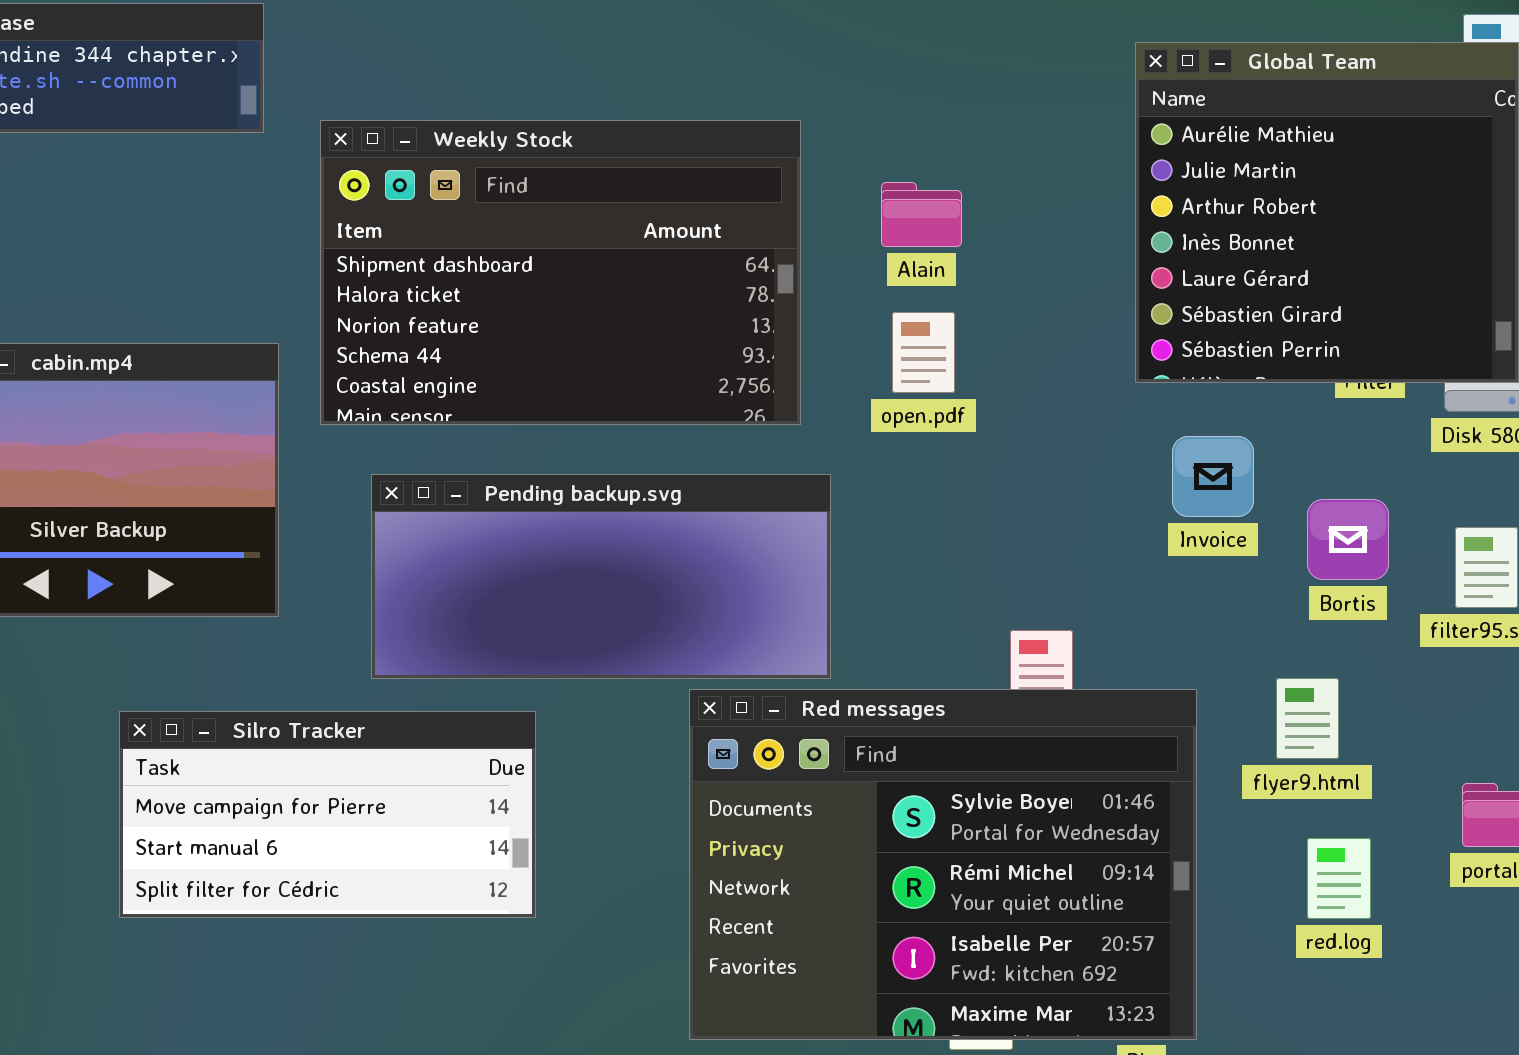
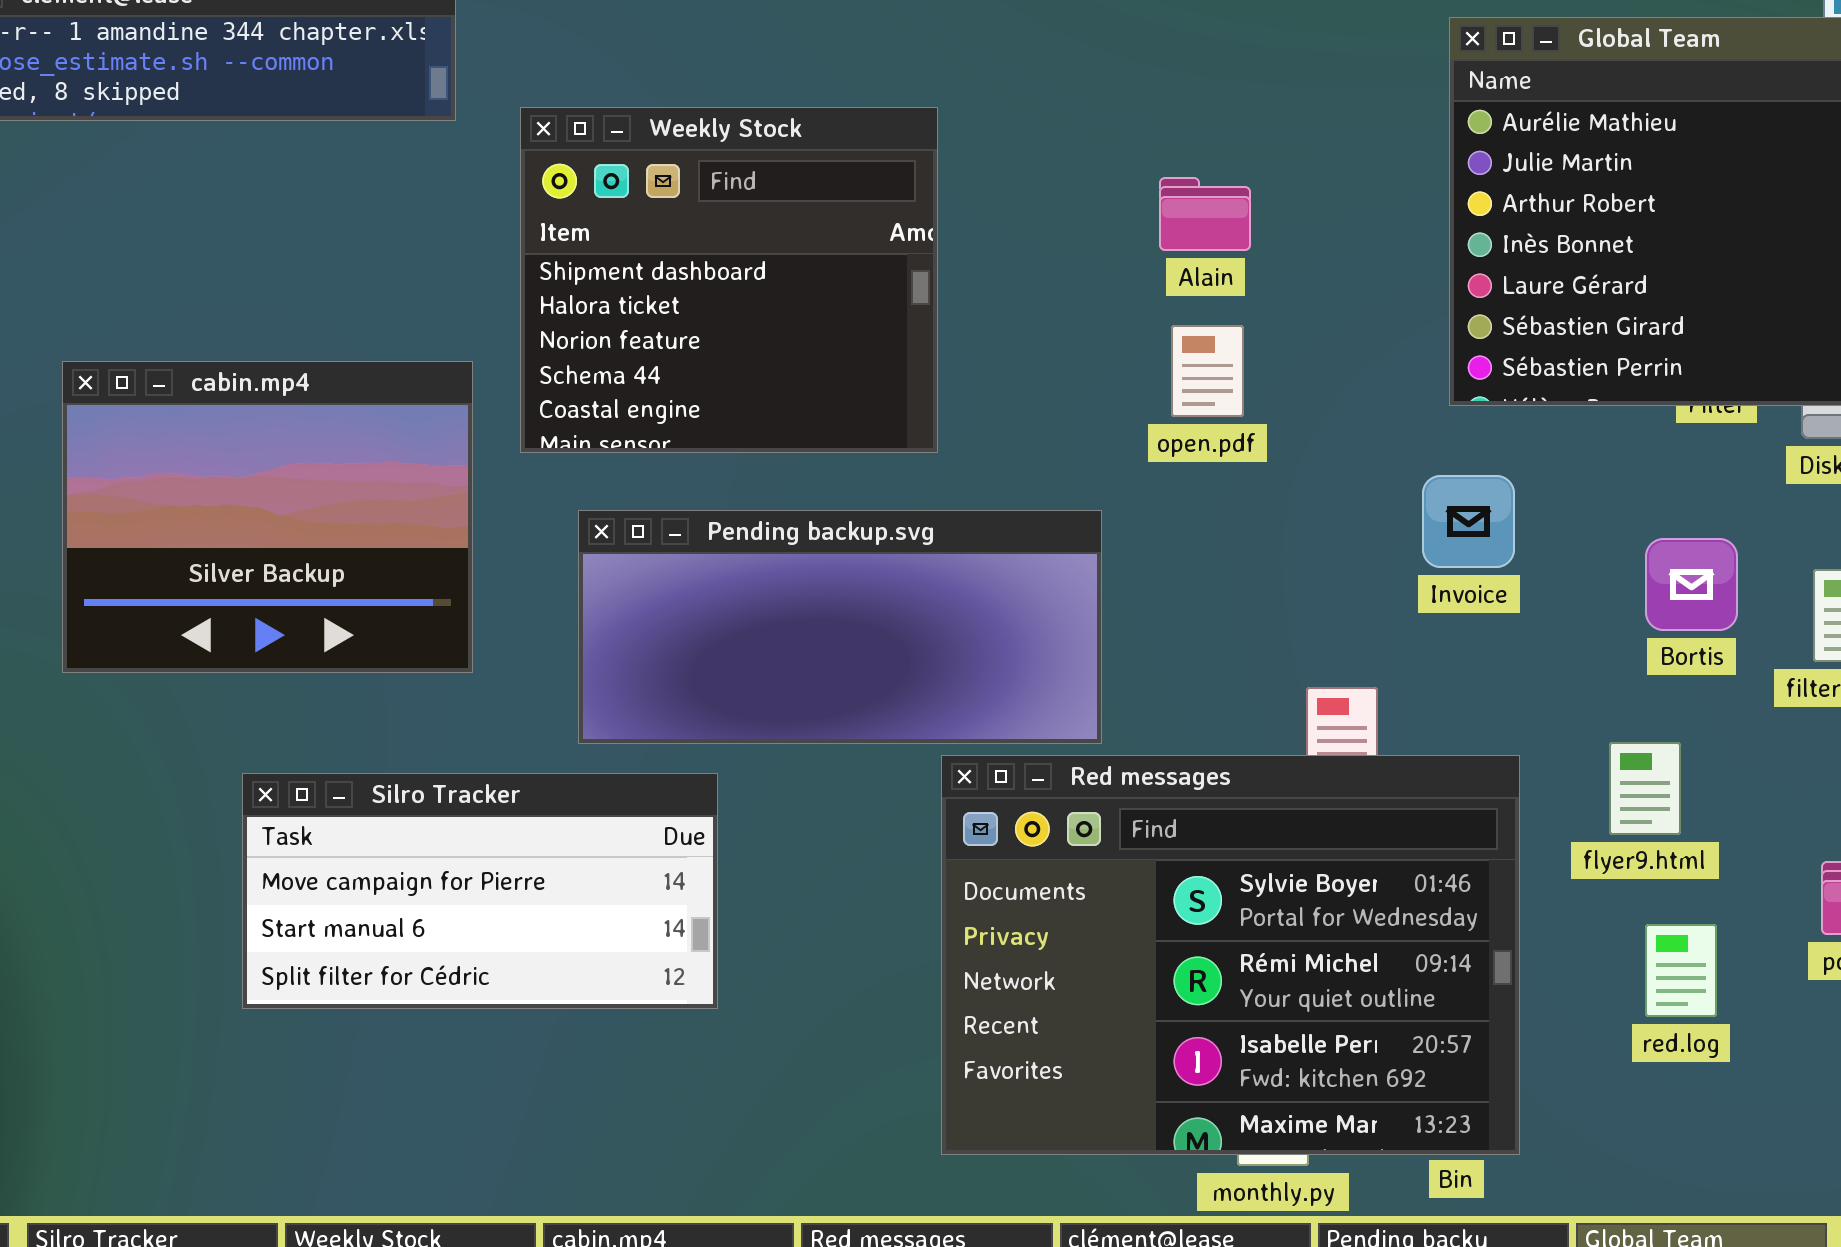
Weekly Stock: [320,120,801,425] -> [520,107,938,453], resized
Invoice: [1172,436,1254,517] -> [1422,475,1515,568], moved
Silro Tracker: [119,711,536,918] -> [242,773,718,1009], moved

